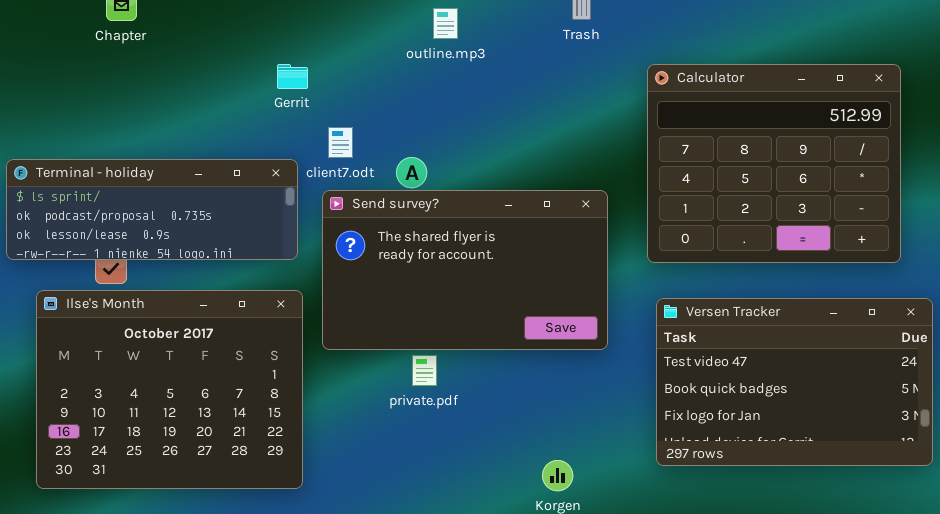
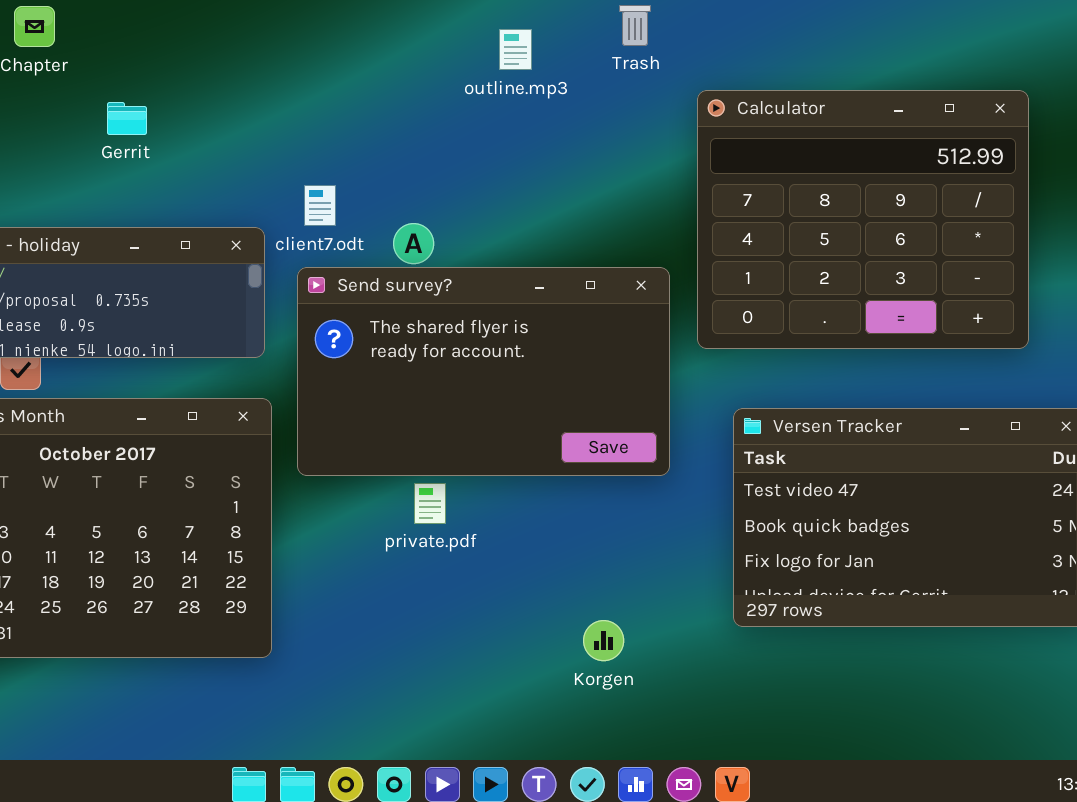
outline.mp3: [433,8,458,39] -> [499,29,532,70], moved
Gerrit: [277,64,308,89] -> [107,102,147,135], moved
Calculator: [647,64,901,263] -> [697,90,1029,349], moved

